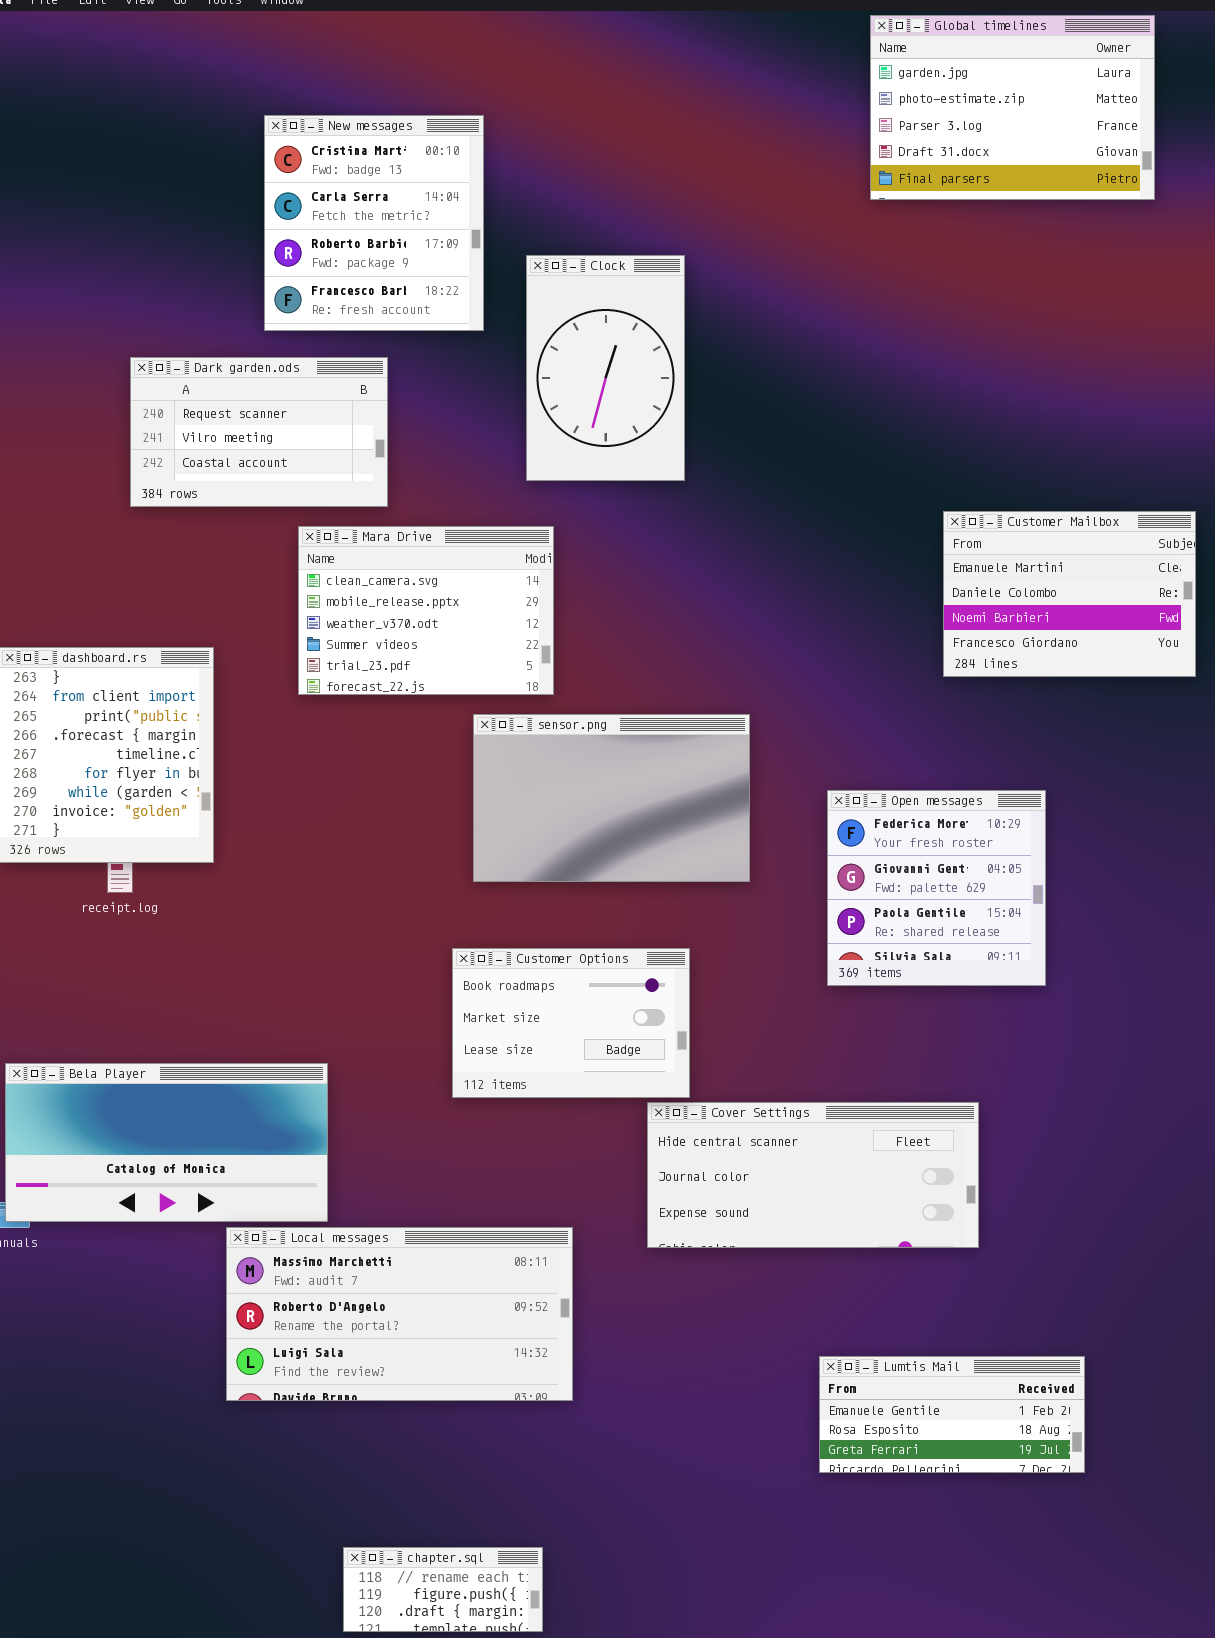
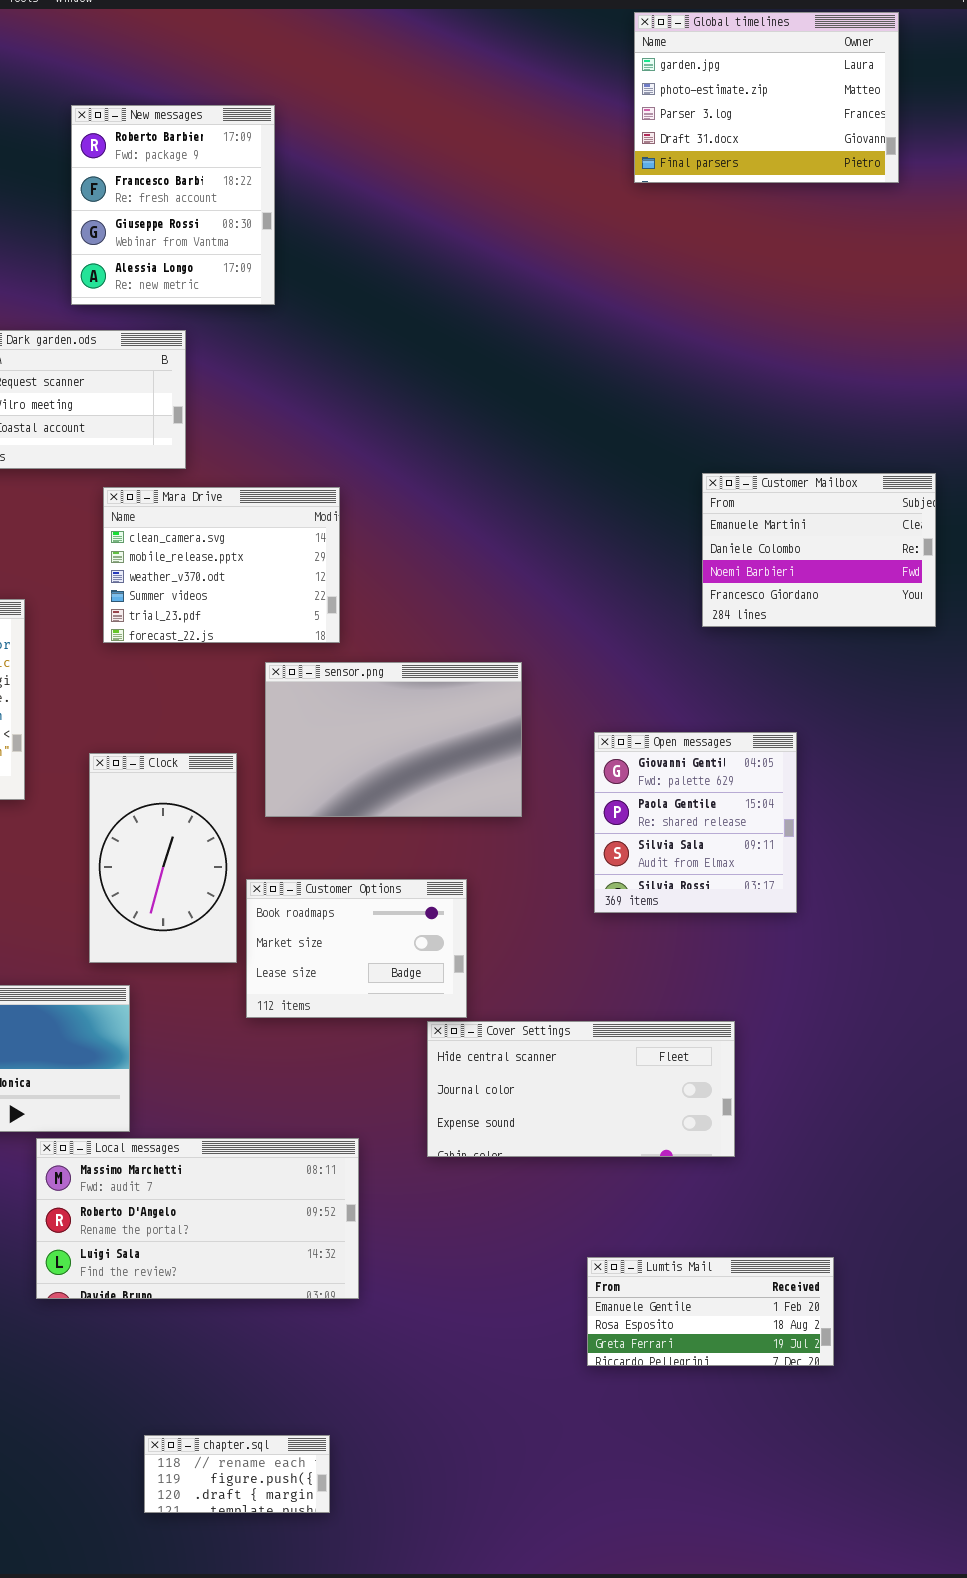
New messages: [264,115,484,331] -> [71,105,275,305], scrolled down 2 rows
Clock: [526,255,685,481] -> [89,753,237,963], moved
Open messages: [827,790,1046,986] -> [594,732,797,913], scrolled down 1 row

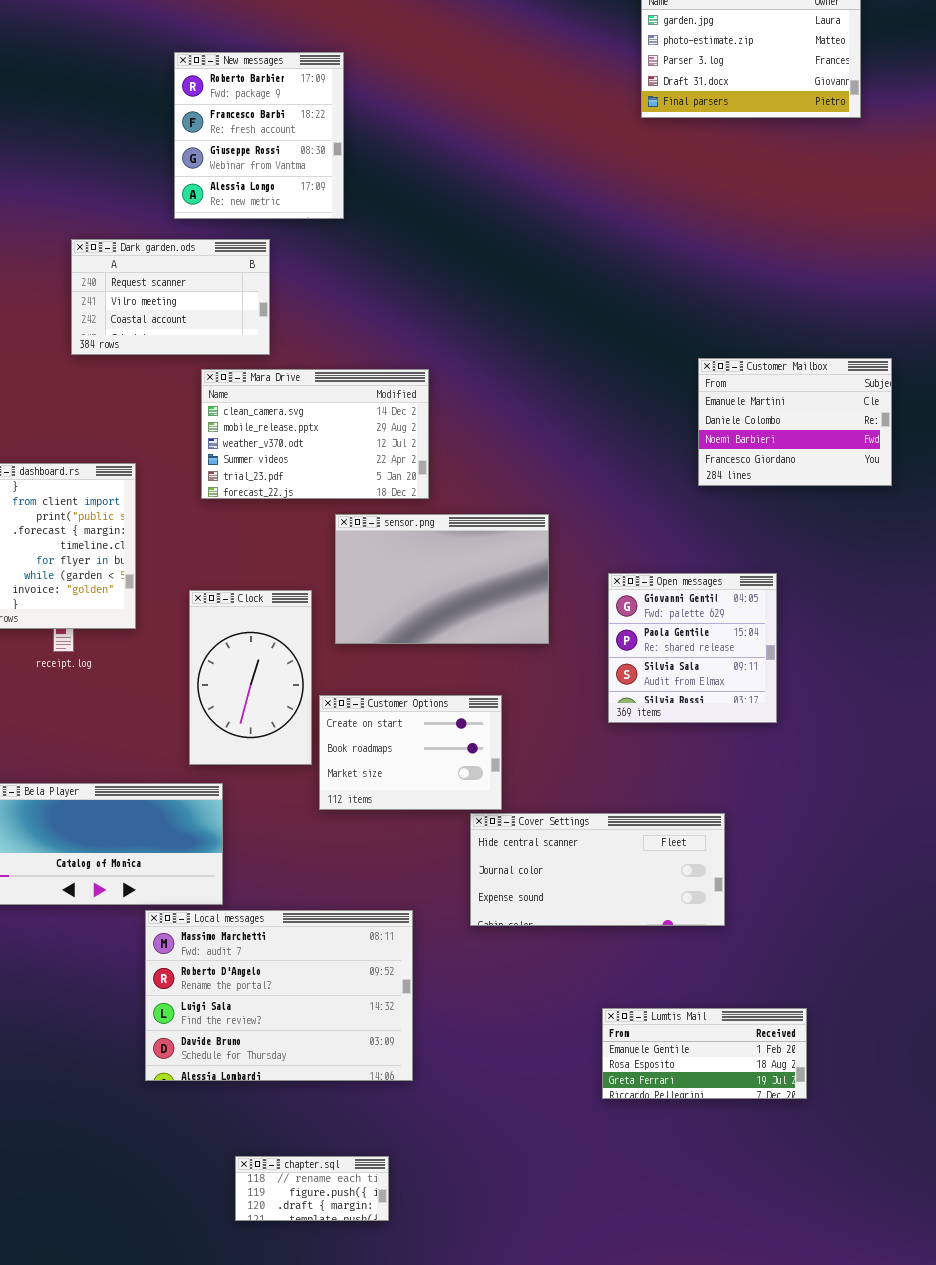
Mara Drive: [103,487,340,643] -> [201,369,429,499], resized
Customer Options: [246,879,467,1018] -> [319,695,502,810], scrolled up 1 row
Local messages: [36,1138,359,1299] -> [145,910,413,1081], resized

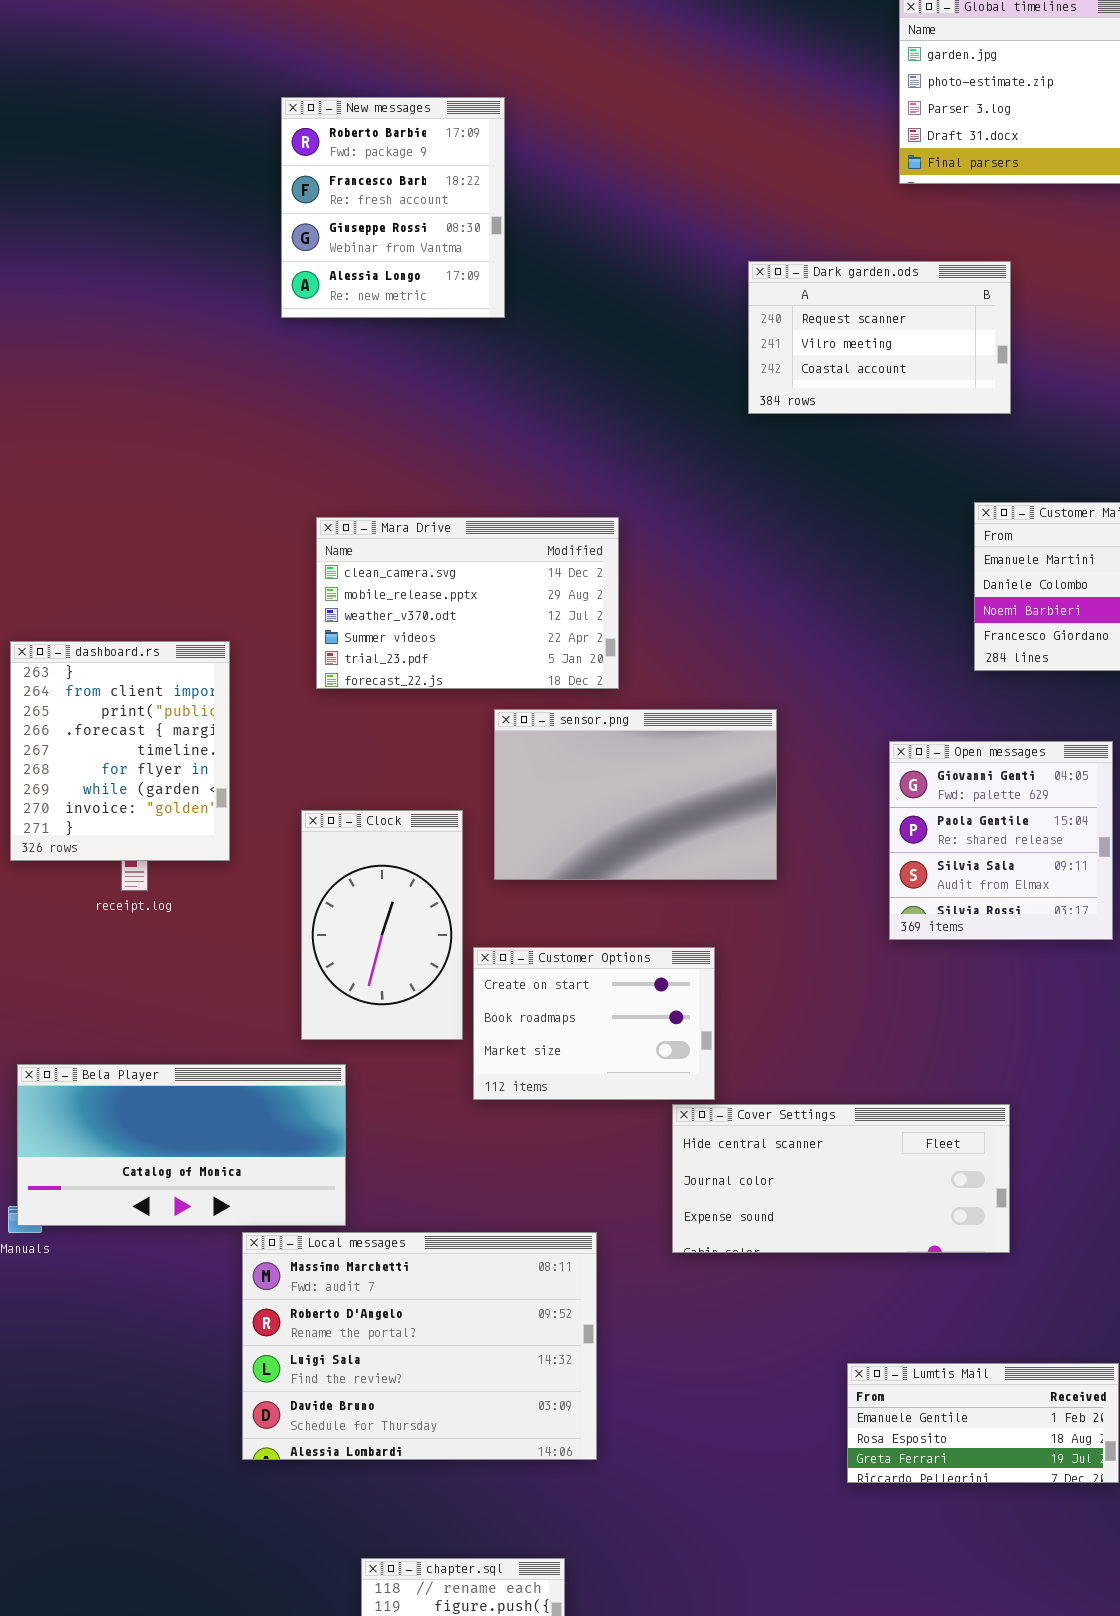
Dark garden.ods: [71,239,270,355] -> [748,261,1011,414], moved
Open messages: [608,573,777,723] -> [889,741,1113,940], moved

